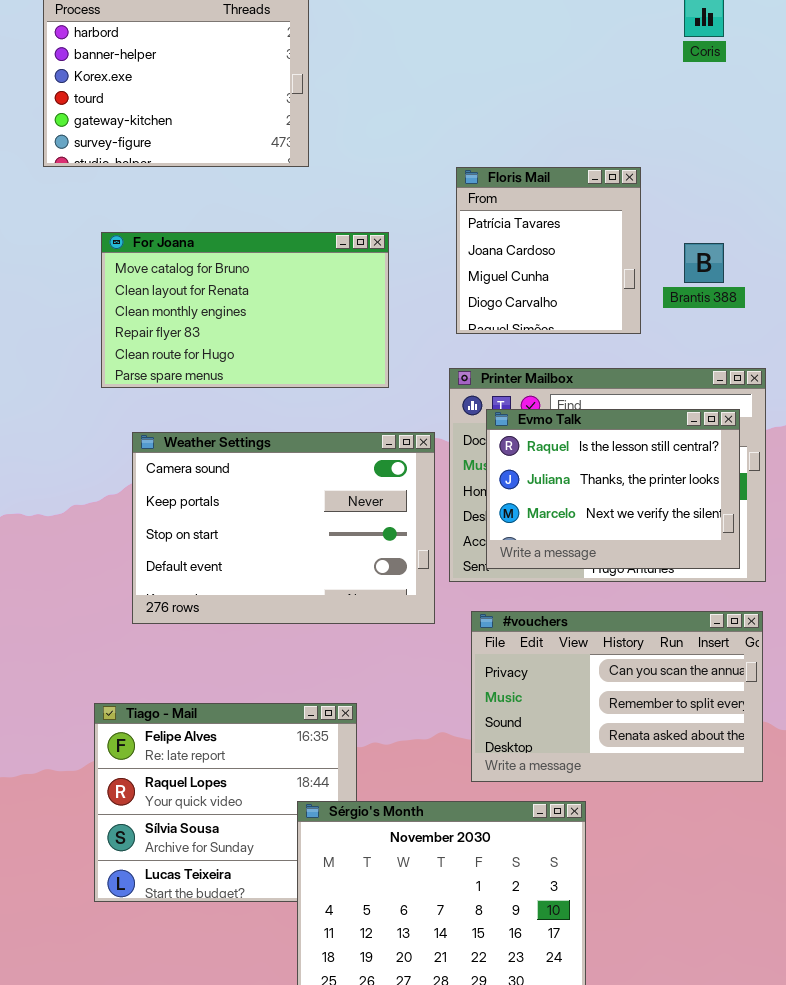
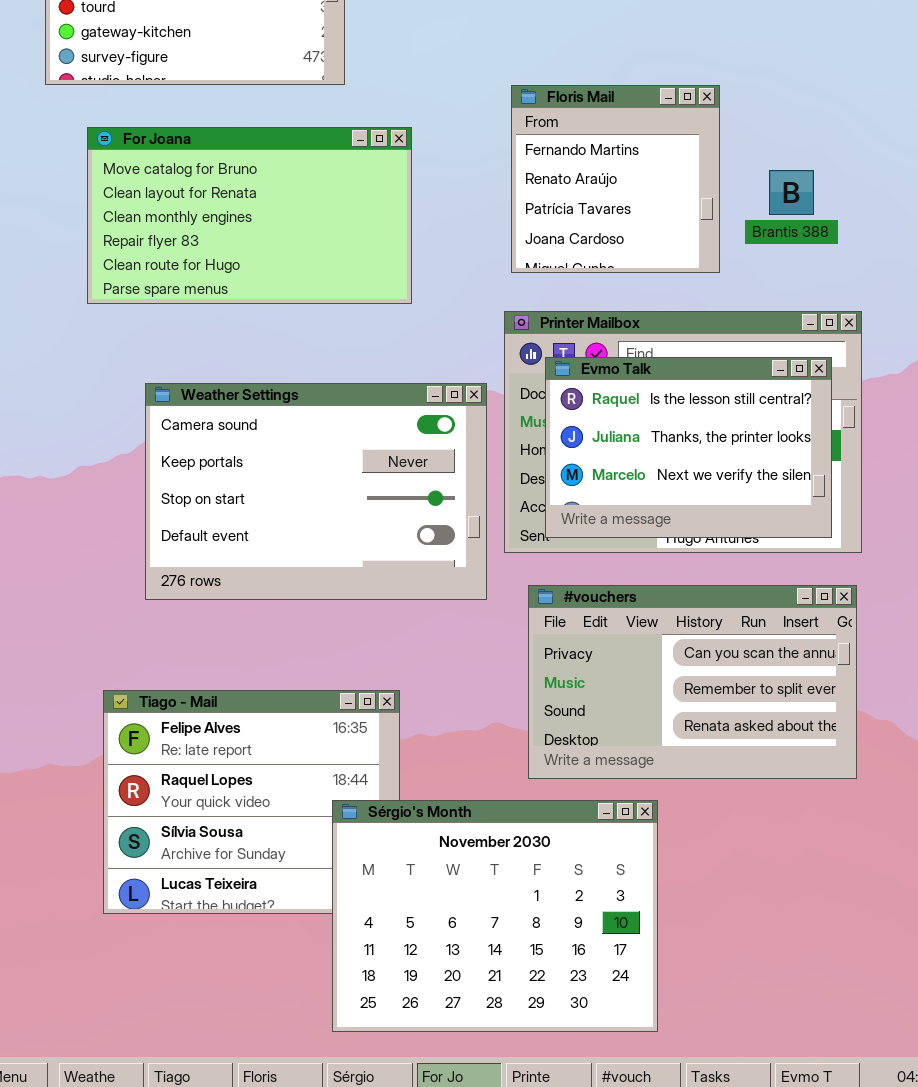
Floris Mail: [456,167,641,334] -> [511,85,720,273], scrolled up 2 rows
For Joana: [101,232,389,388] -> [87,127,412,304], moved

